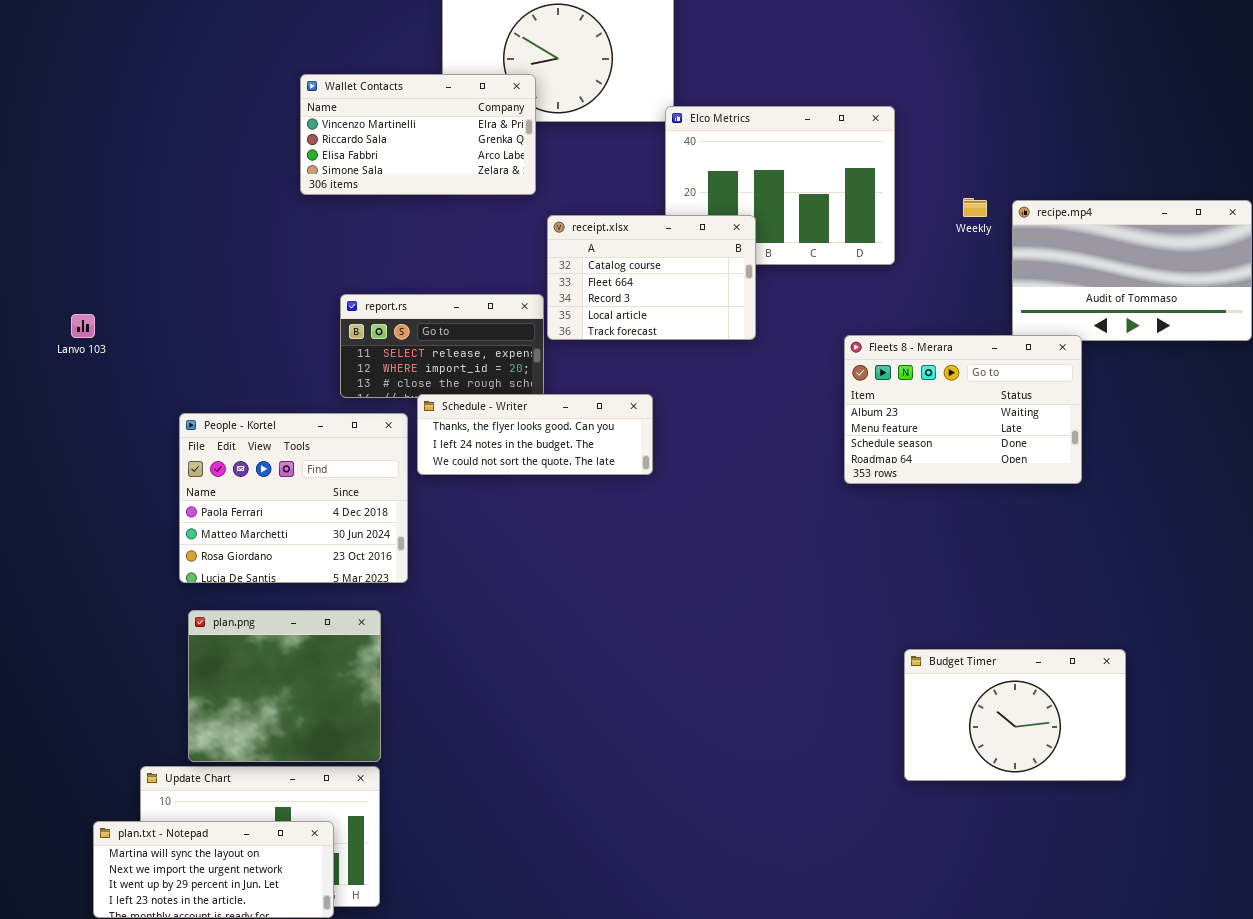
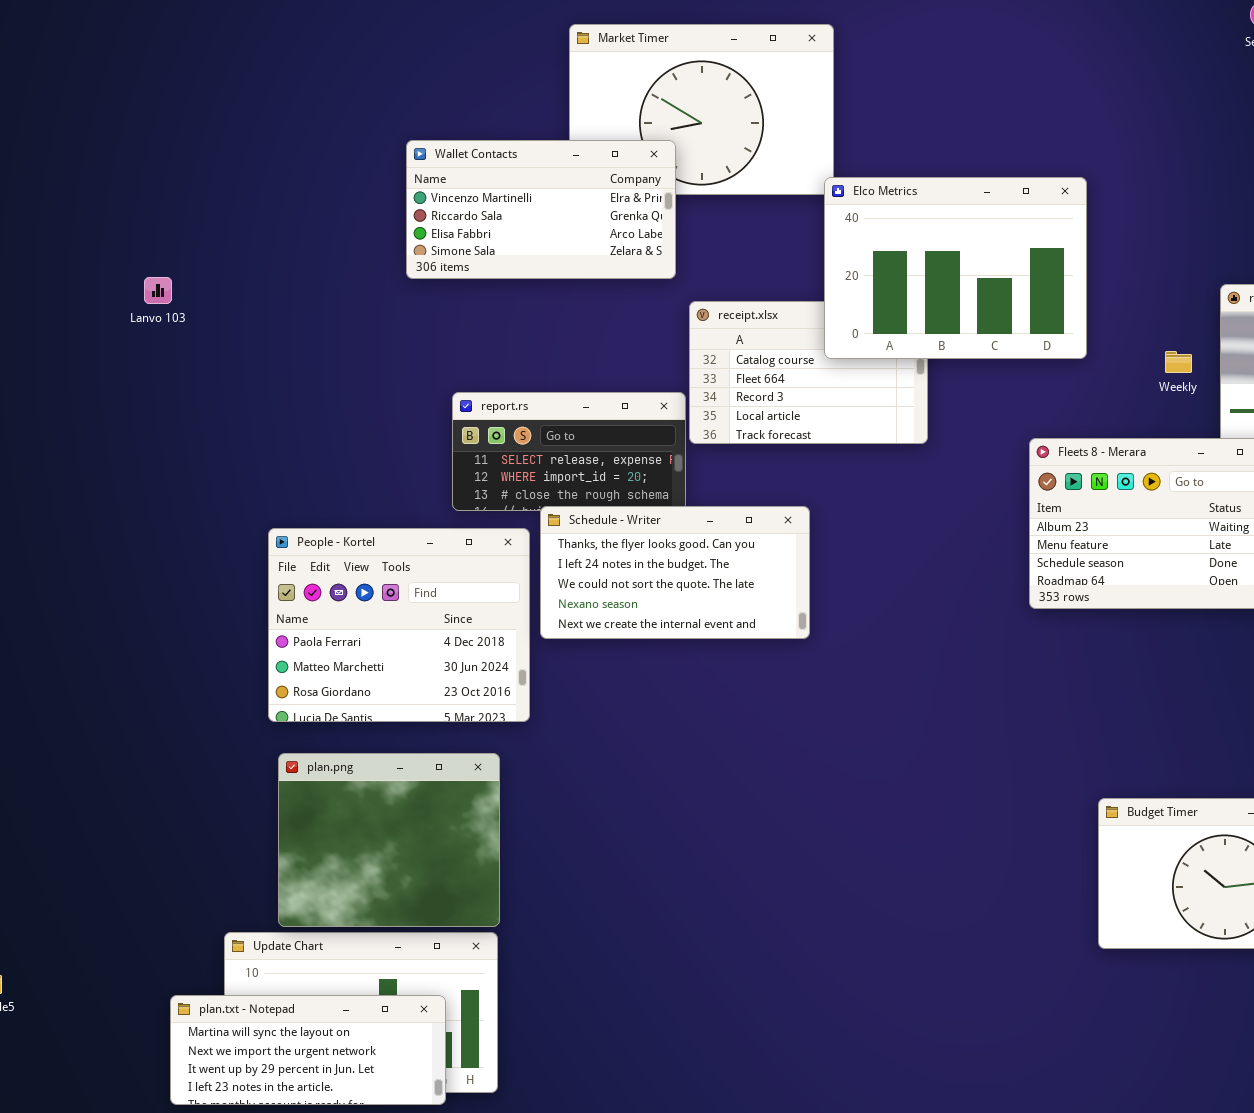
Elco Metrics: [665,106,895,265] -> [824,177,1087,359], raised
Weekly: [963,198,987,217] -> [1165,351,1192,373], moved
Lanvo 103: [71,314,95,338] -> [144,277,172,304], moved
Schedule - Writer: [417,394,653,475] -> [540,506,810,639], resized

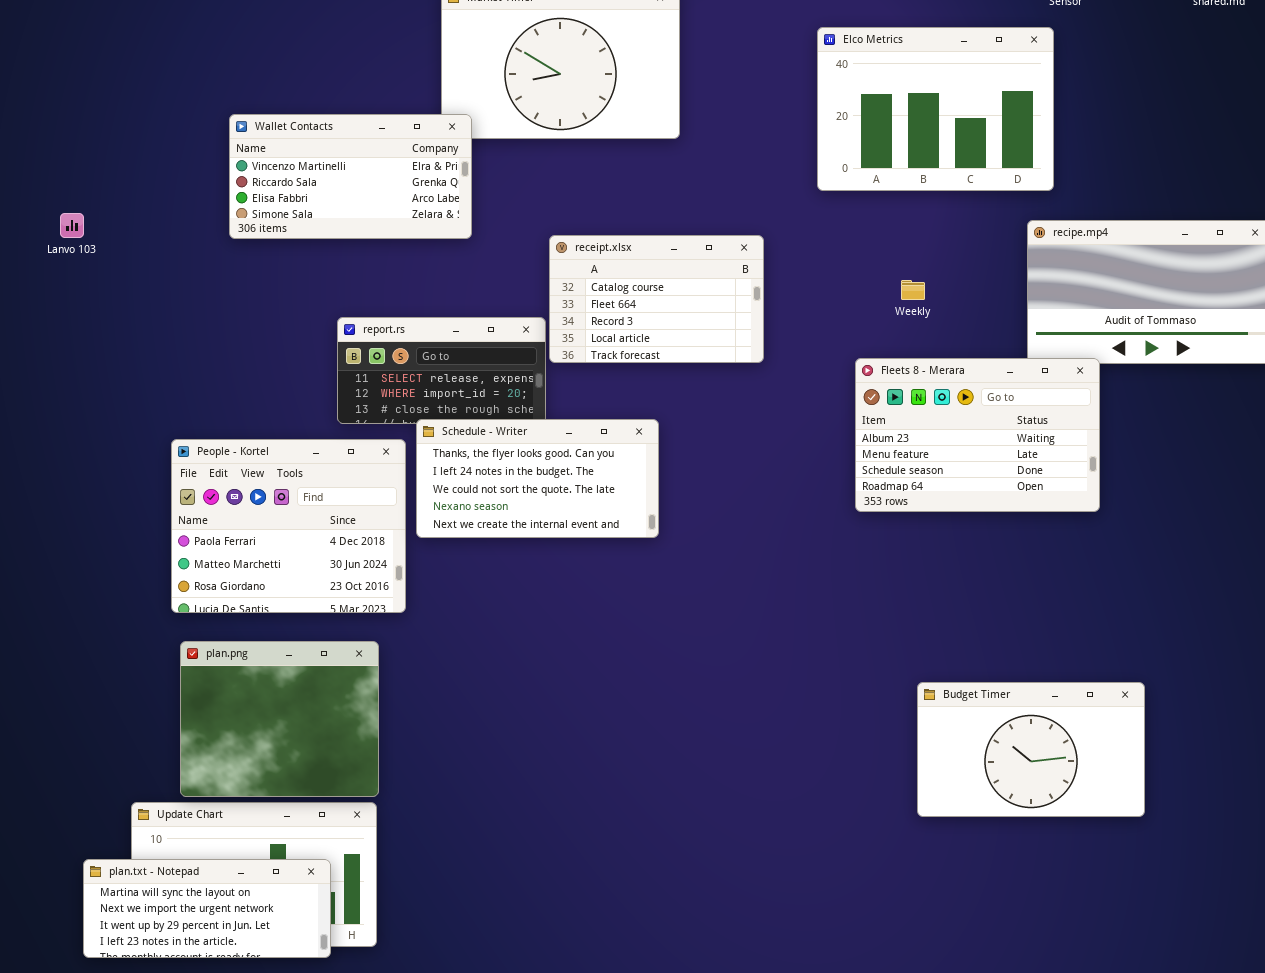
Wallet Contacts: [406,140,676,279] -> [229,114,472,239], moved
Elco Metrics: [824,177,1087,359] -> [817,27,1054,191], moved
Weekly: [1165,351,1192,373] -> [901,280,925,300], moved

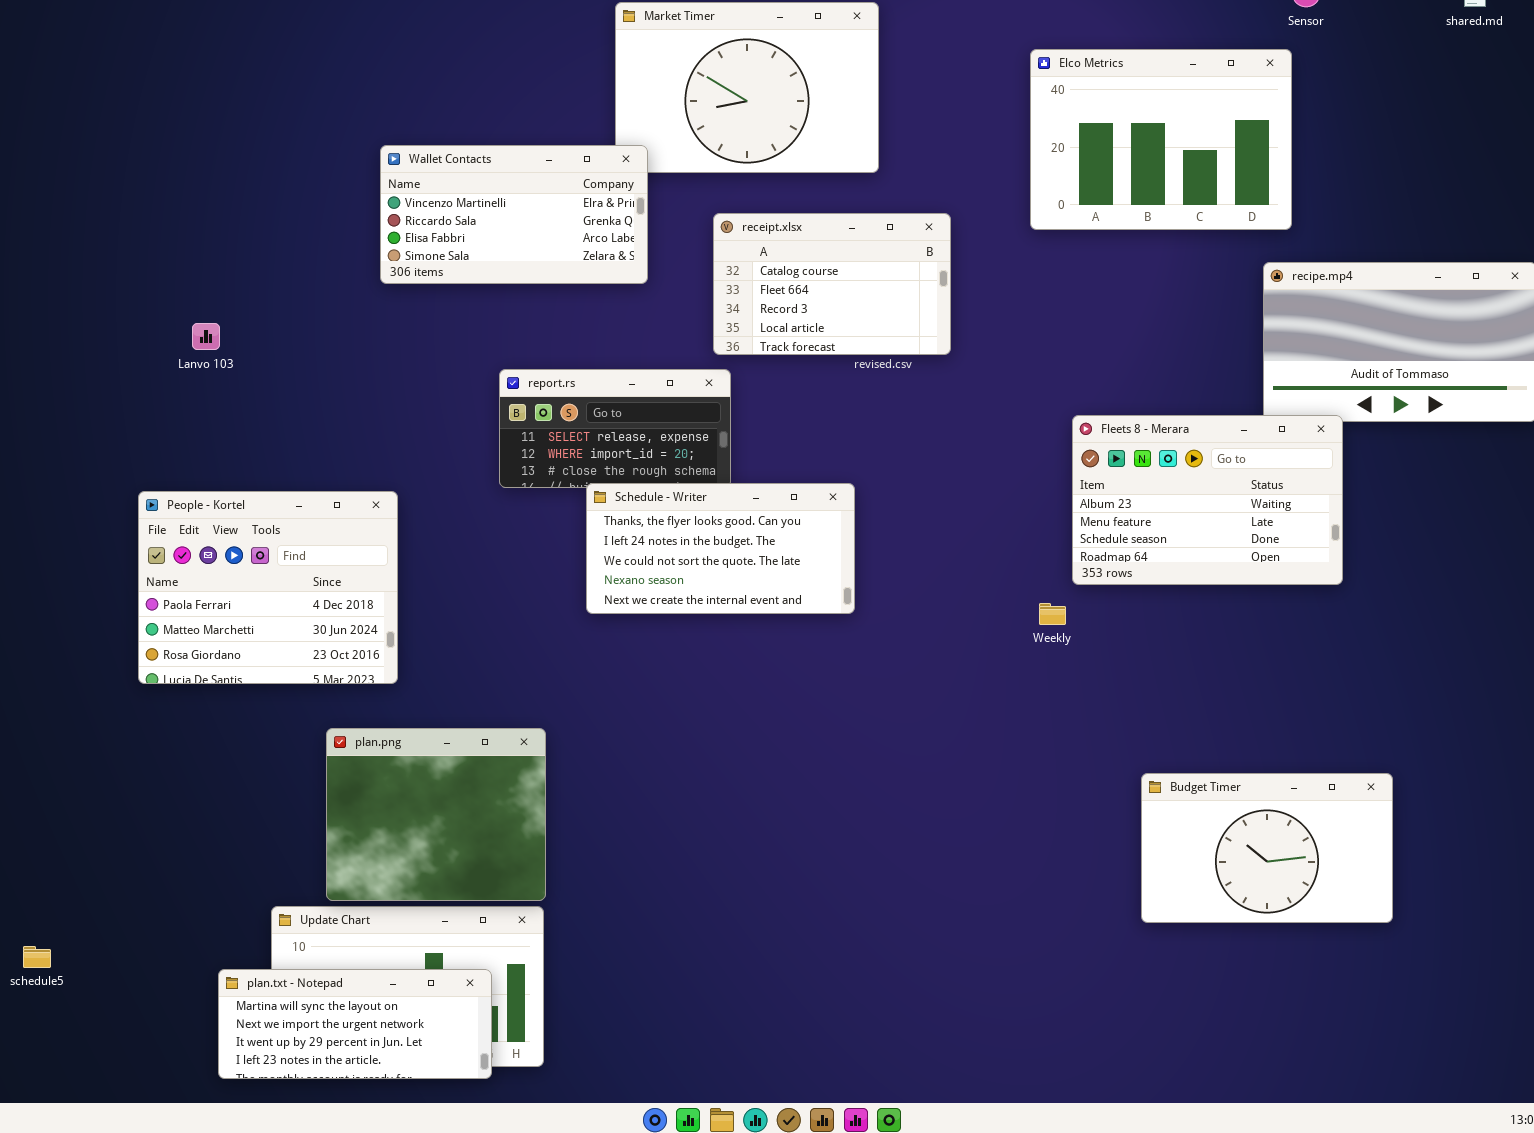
Lanvo 103: [60,213,84,238] -> [192,323,220,350], moved
receipt.xlsx: [549,235,764,363] -> [713,213,951,355], moved
Weekly: [901,280,925,300] -> [1039,603,1066,625], moved
People - Kortel: [171,439,406,613] -> [138,491,398,684], moved

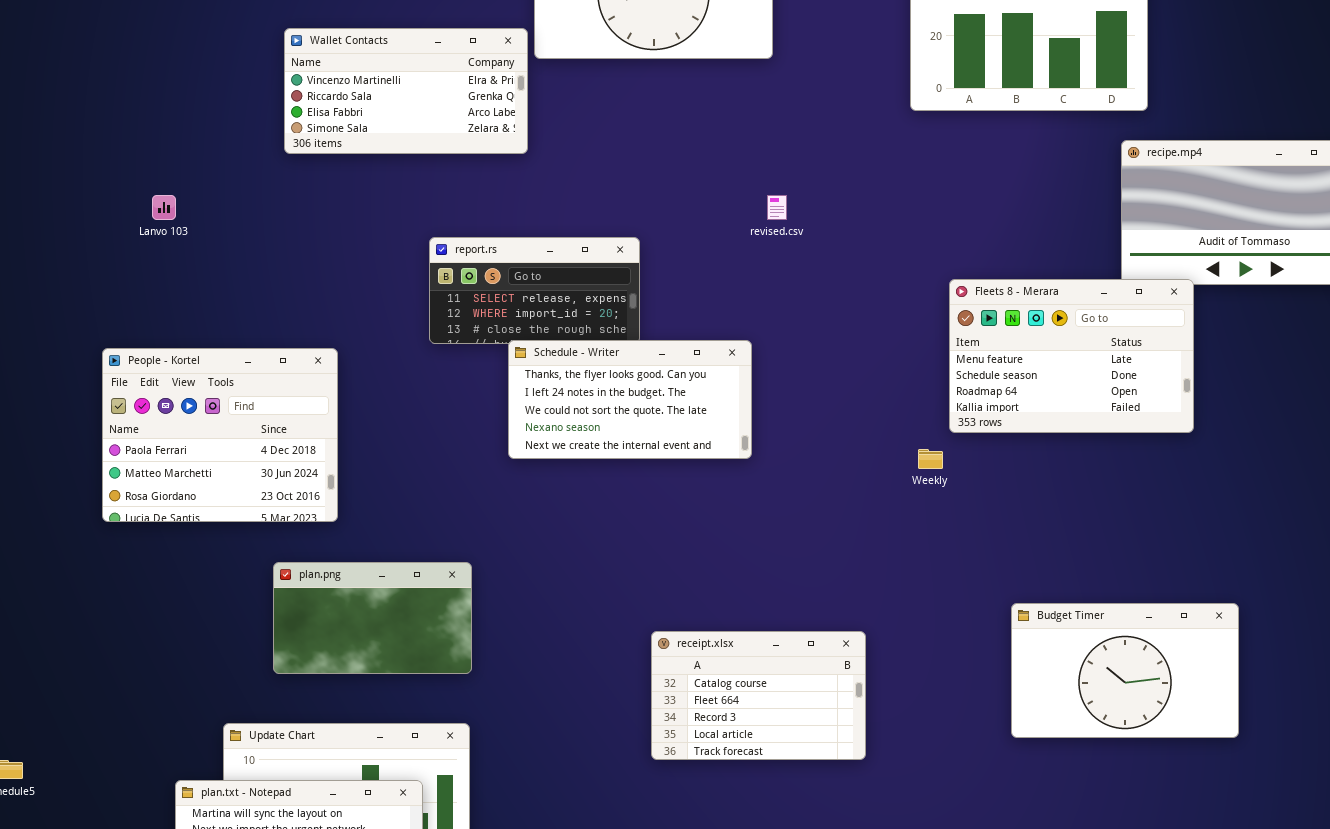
Wallet Contacts: [380,145,648,284] -> [284,28,528,154], moved
receipt.xlsx: [713,213,951,355] -> [651,631,866,760], moved
Fleets 8 - Merara: [1072,415,1343,585] -> [949,279,1194,433], scrolled down 1 row
plan.png: [326,728,546,901] -> [273,562,472,674], resized

